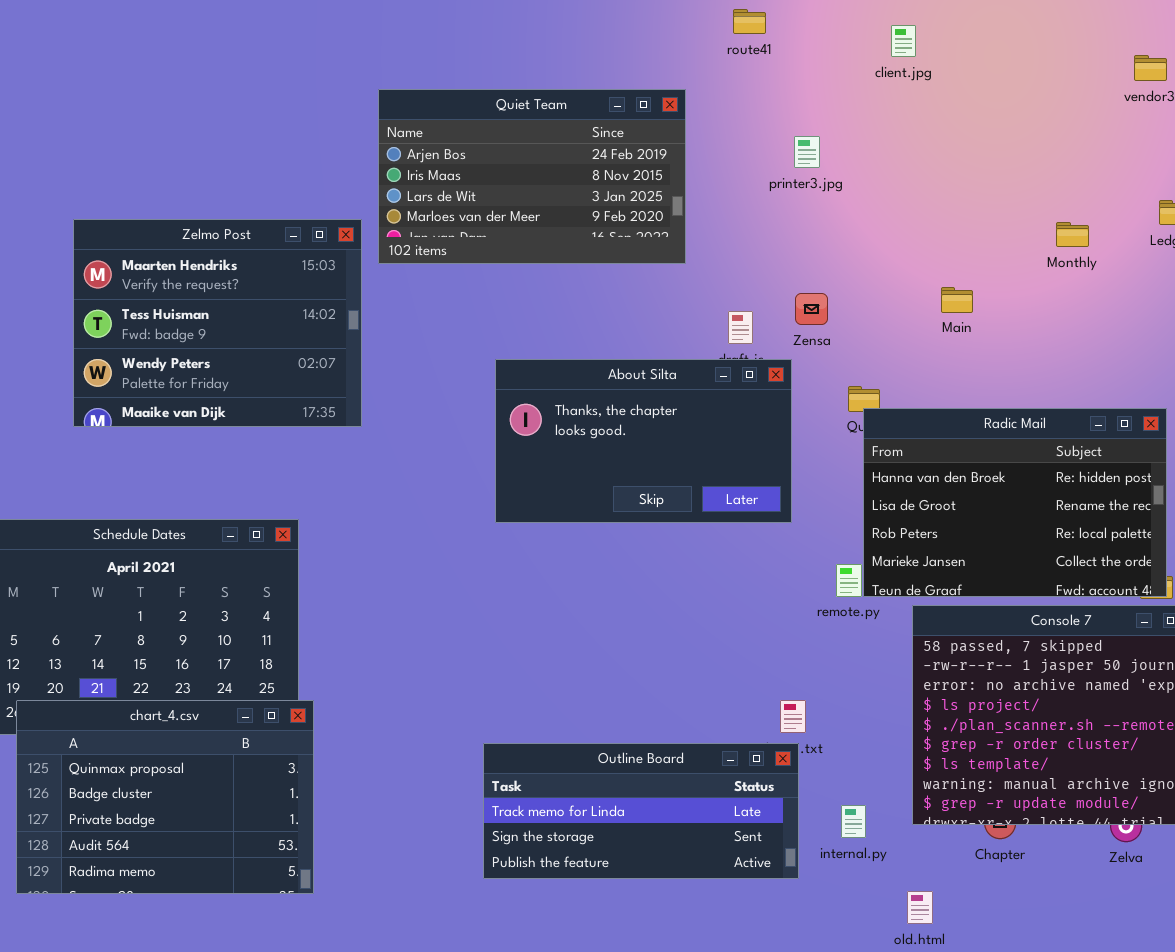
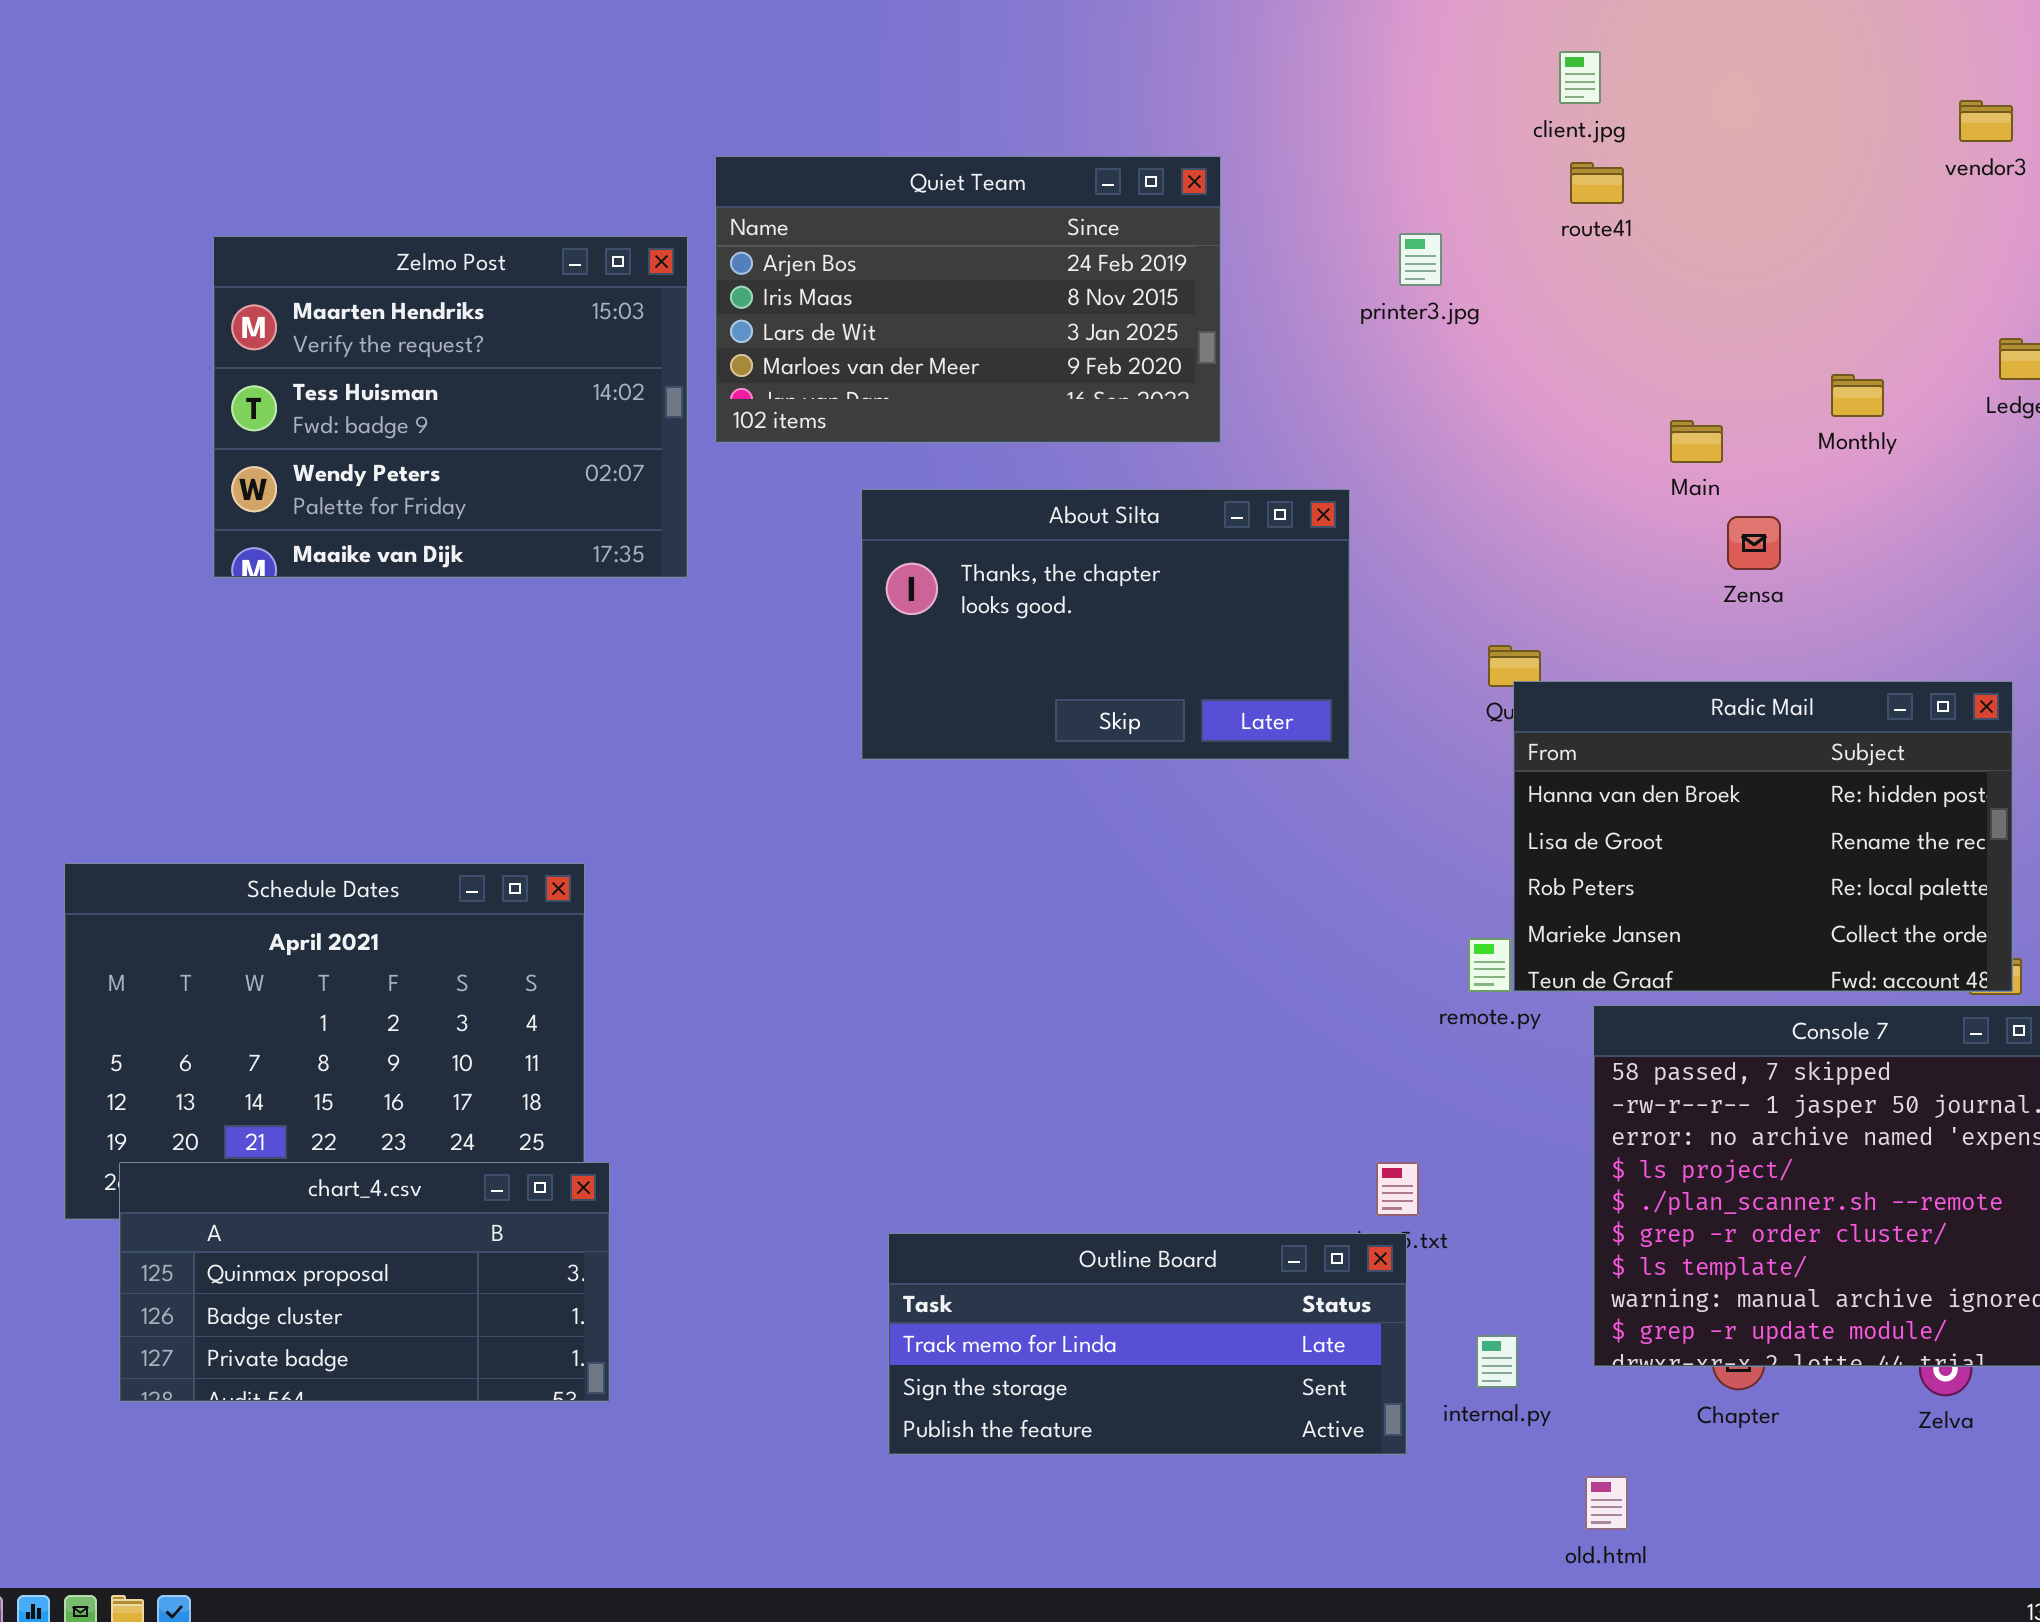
route41: [733,9,766,34] -> [1570,162,1624,204], moved
Zelmo Post: [73,219,362,427] -> [213,236,688,578], moved
Main: [941,287,973,313] -> [1670,420,1723,463], moved
Zensa: [795,293,828,325] -> [1727,516,1781,570], moved
About Silta: [495,359,792,523] -> [861,489,1350,760], moved
chart_4.csv: [16,700,314,894] -> [119,1162,610,1402], resized

